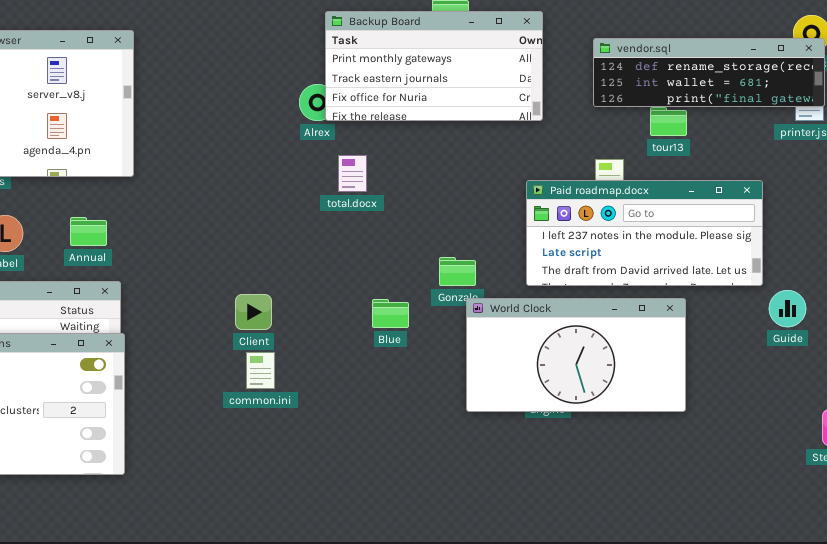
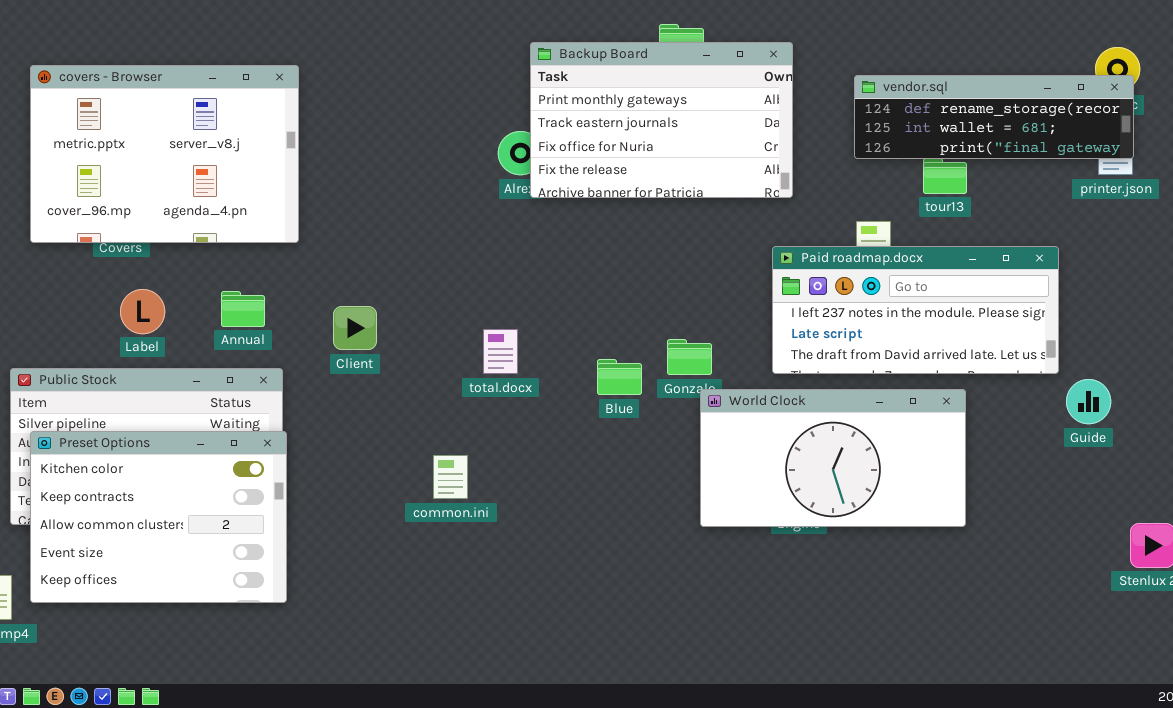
Backup Board: [325,11,543,121] -> [530,42,793,198], resized
total.docx: [338,155,367,192] -> [483,329,518,374], moved
Client: [235,294,272,330] -> [333,306,377,350], moved
Blue: [372,299,409,328] -> [597,359,642,395], moved

